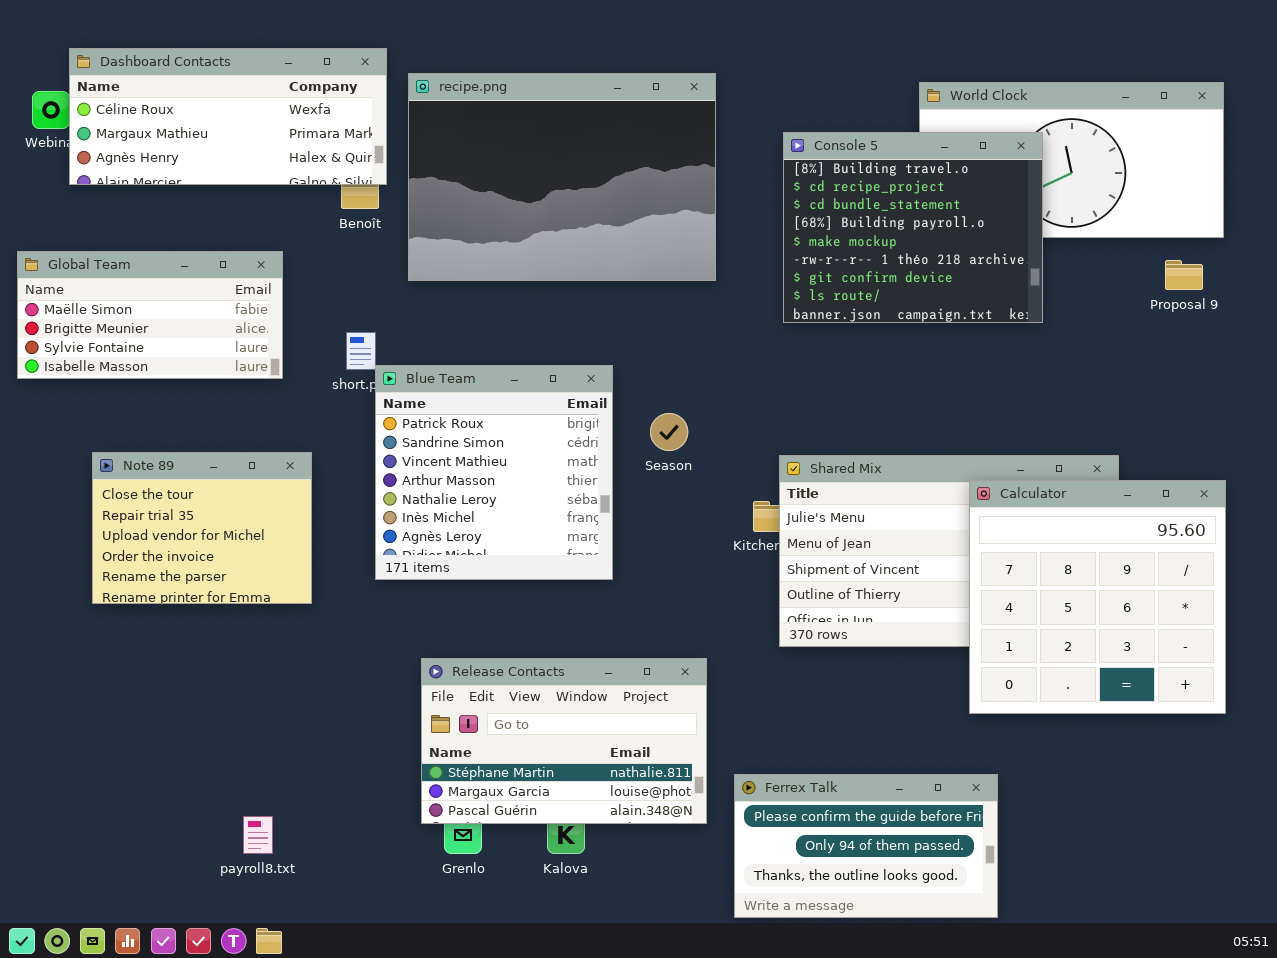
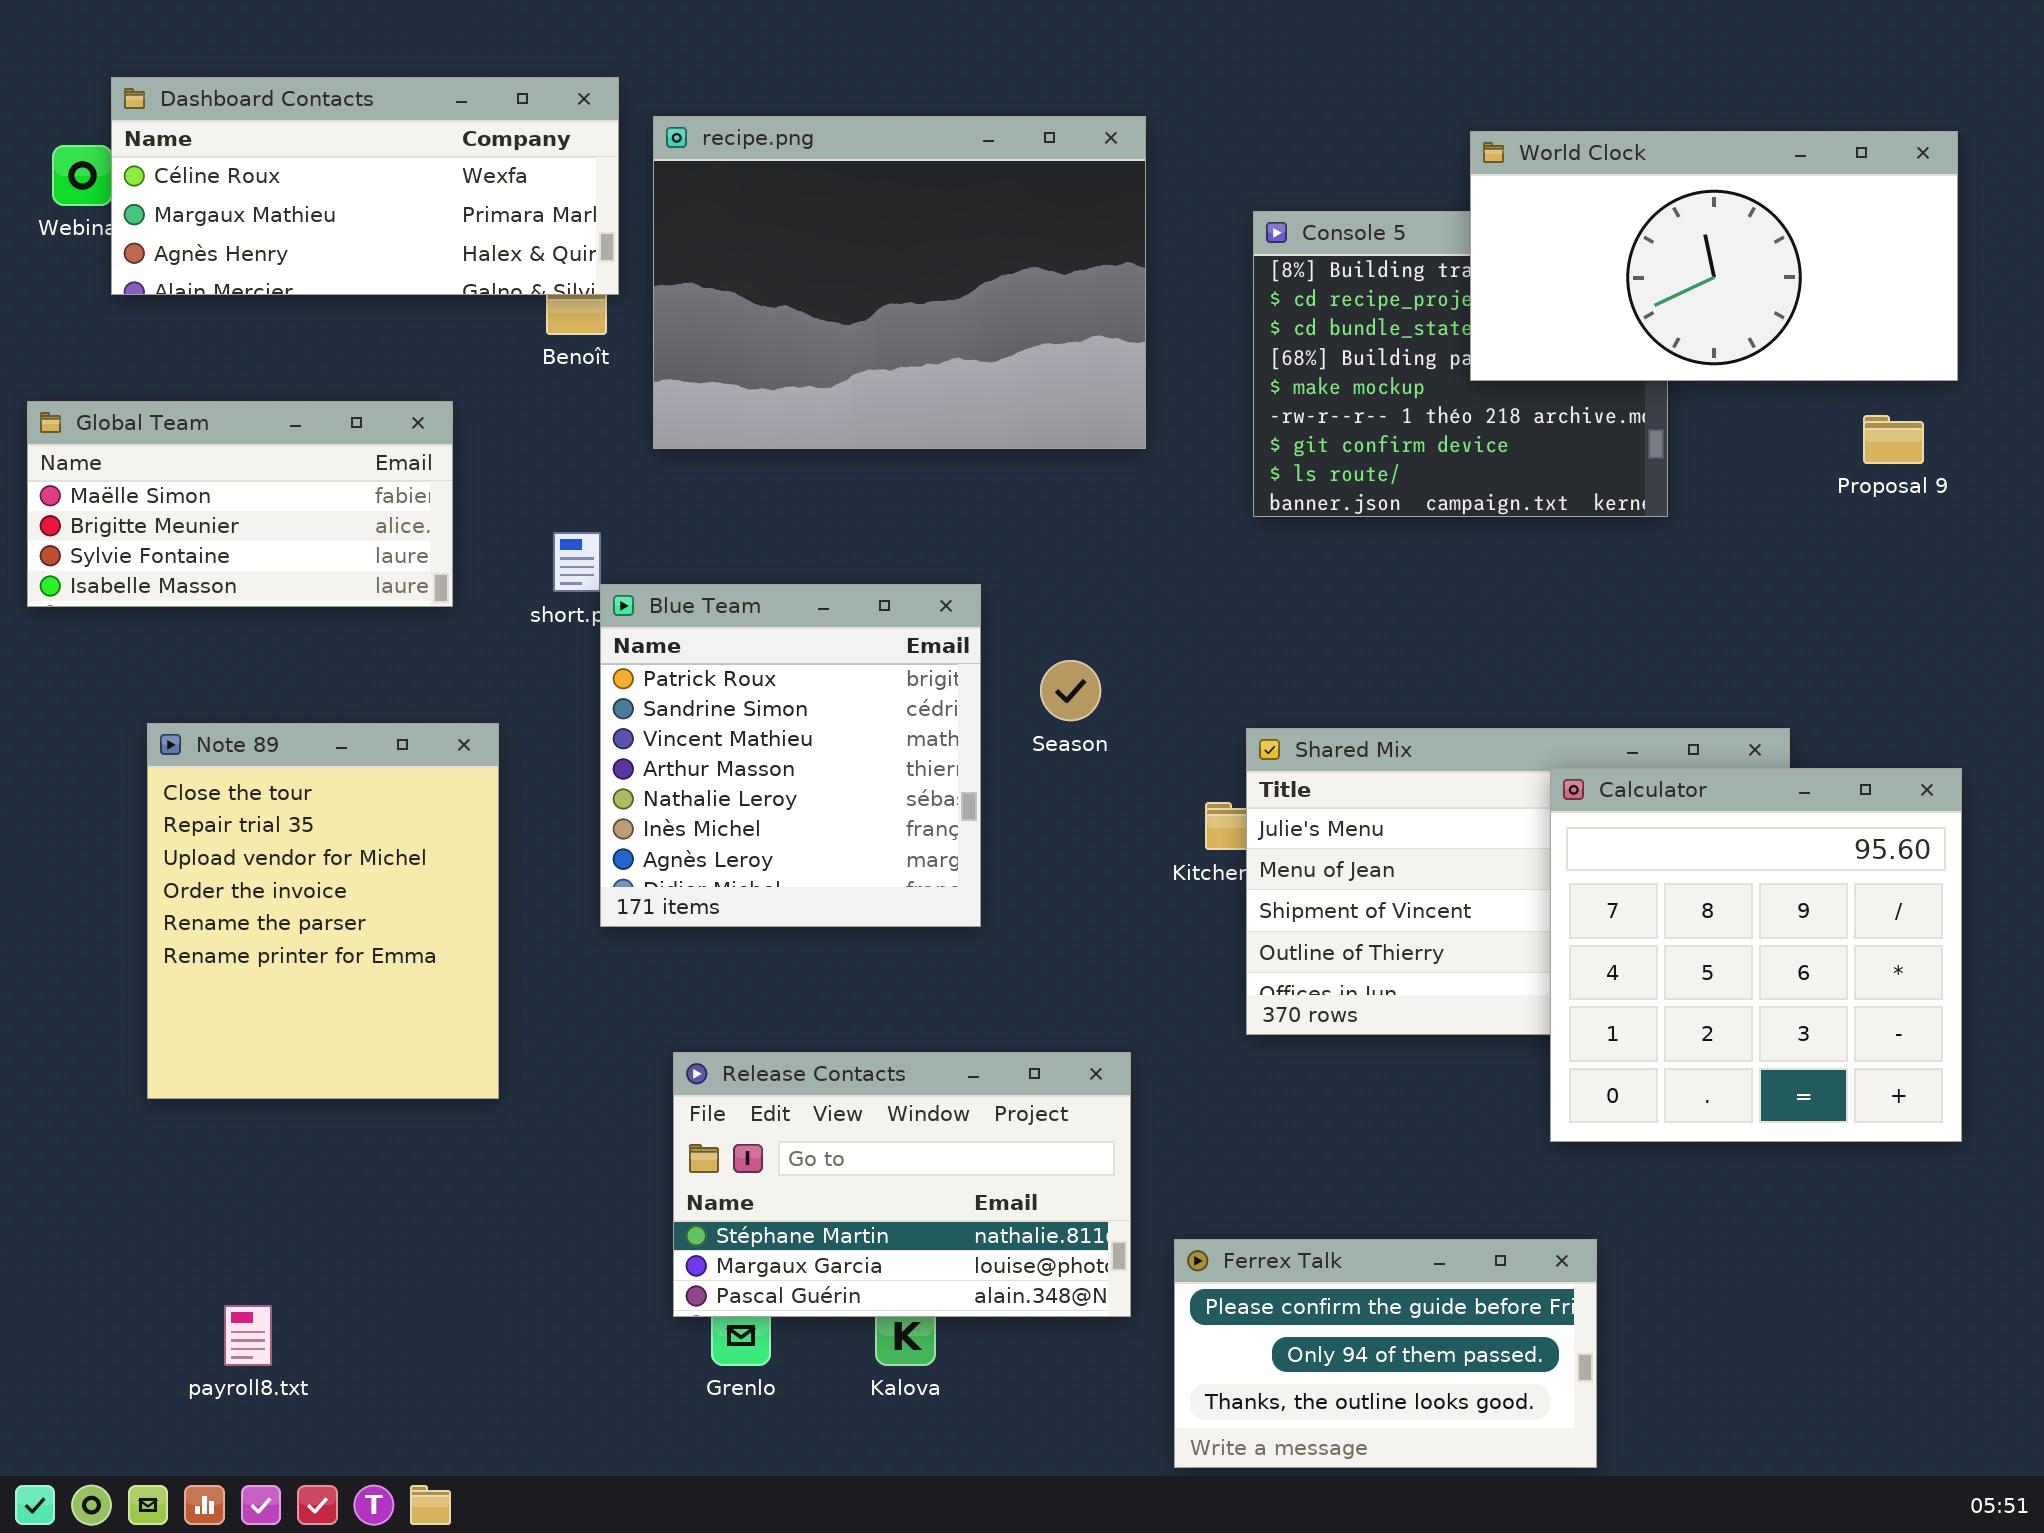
World Clock: [919,82,1224,238] -> [1470,131,1958,381], raised
Note 89: [92,452,312,604] -> [147,723,499,1099], resized
payroll8.txt: [243,816,273,854] -> [224,1305,272,1366], moved

